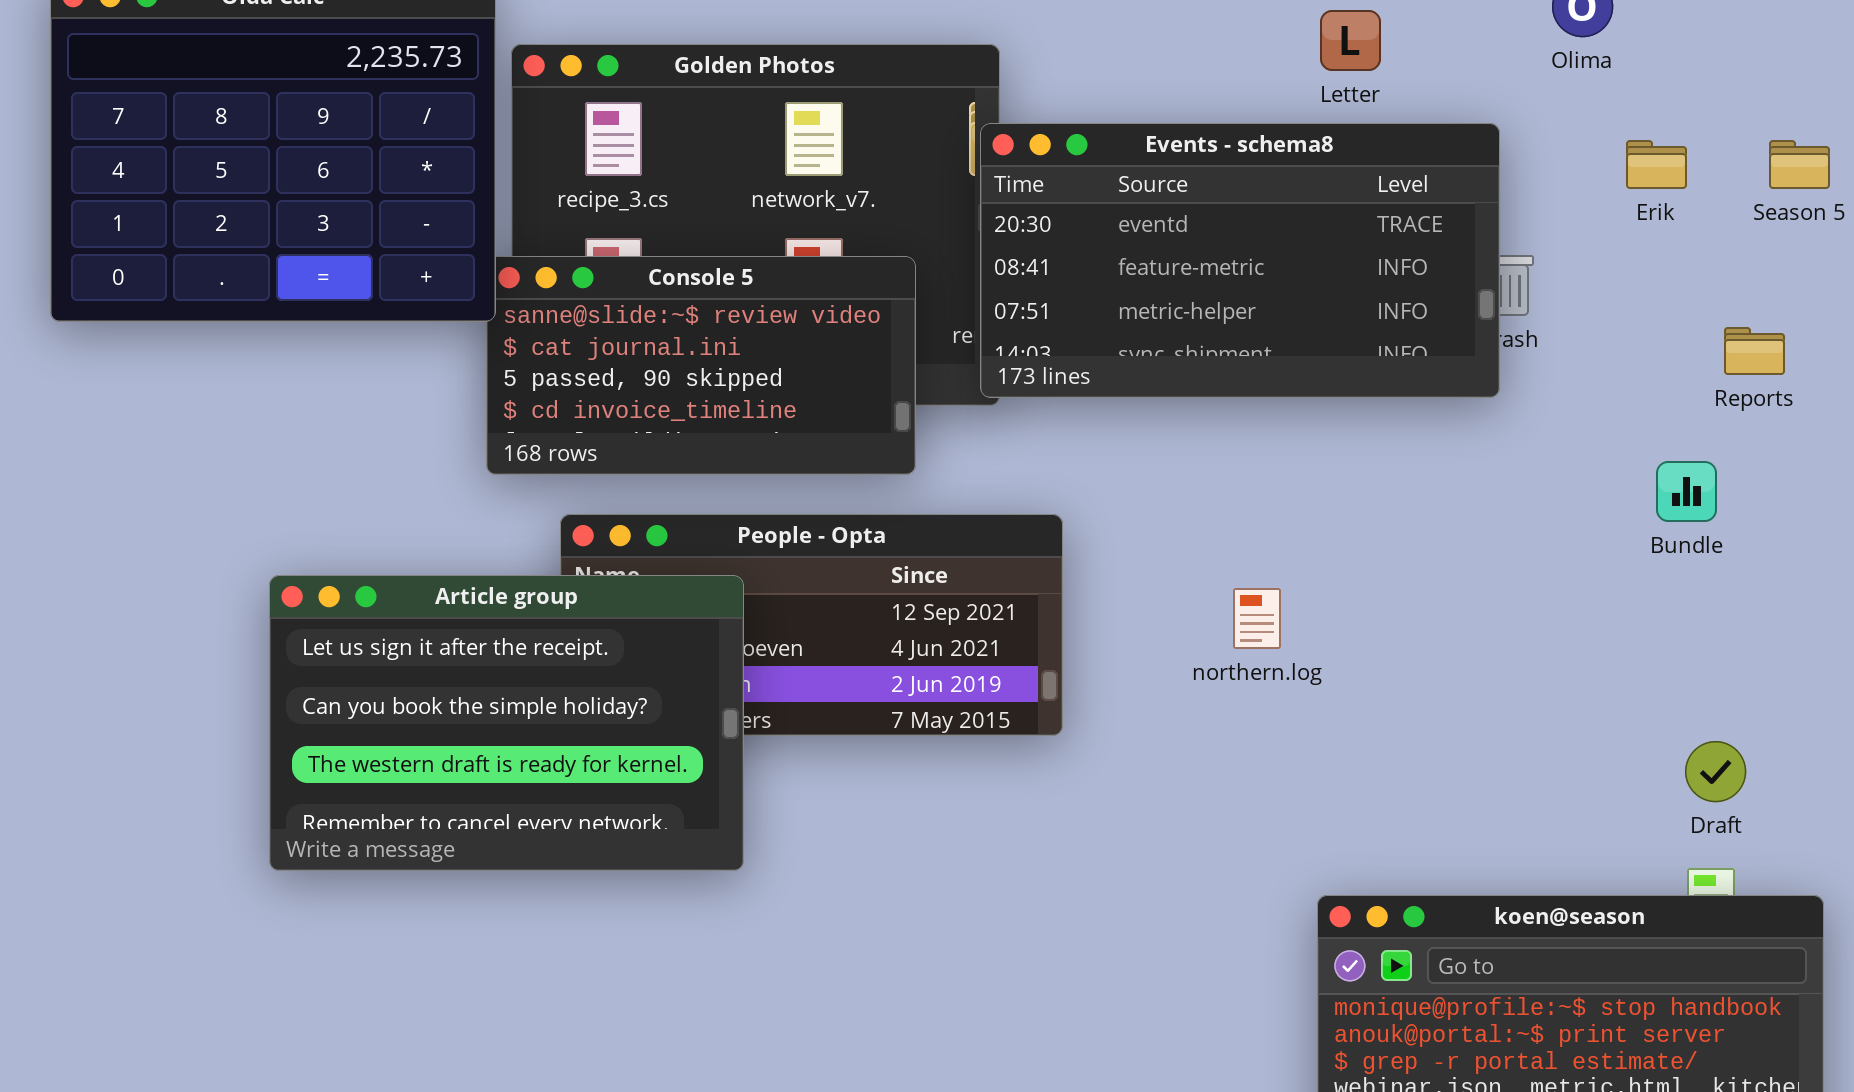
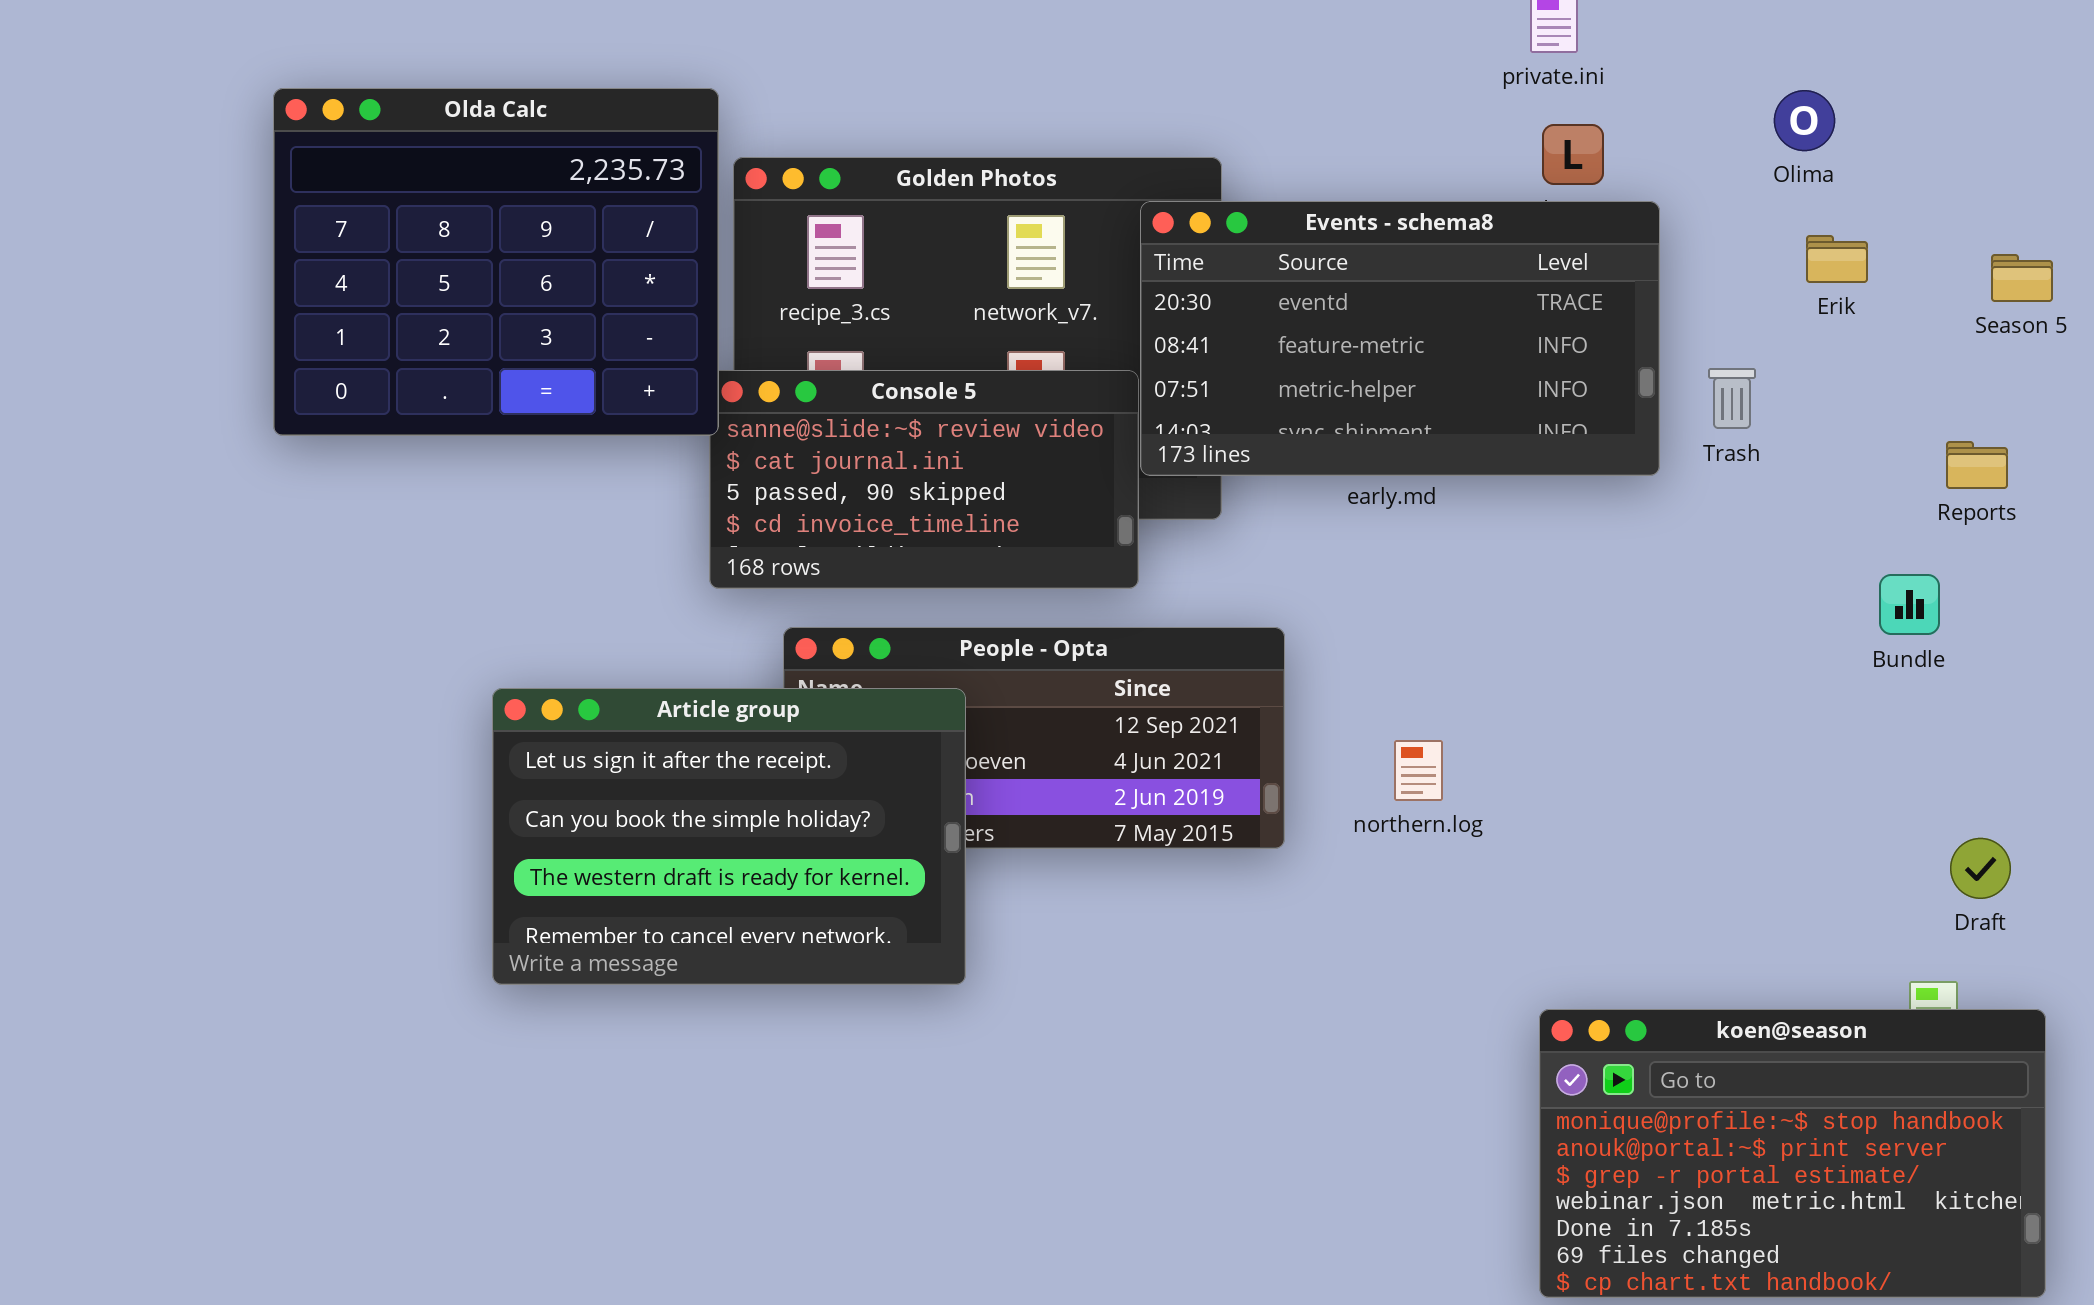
Events - schema8: [980,123,1500,398] -> [1140,201,1660,476], moved
Erik: [1626,140,1687,189] -> [1806,235,1868,283], moved
northern.log: [1233,588,1281,649] -> [1394,740,1443,801], moved
Draft: [1685,741,1746,802] -> [1950,838,2011,899], moved

